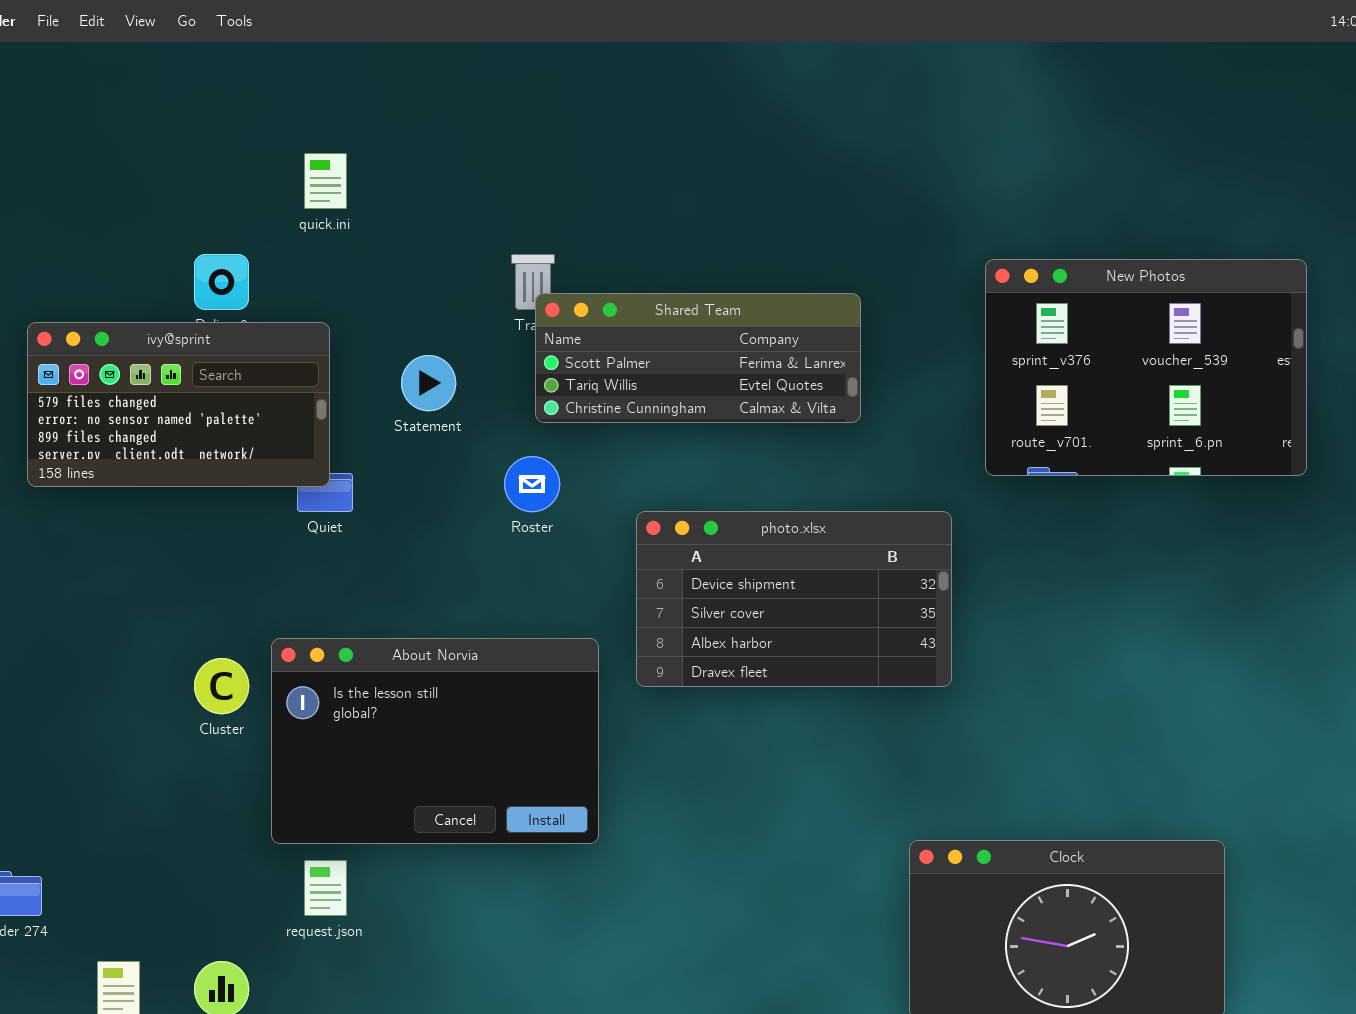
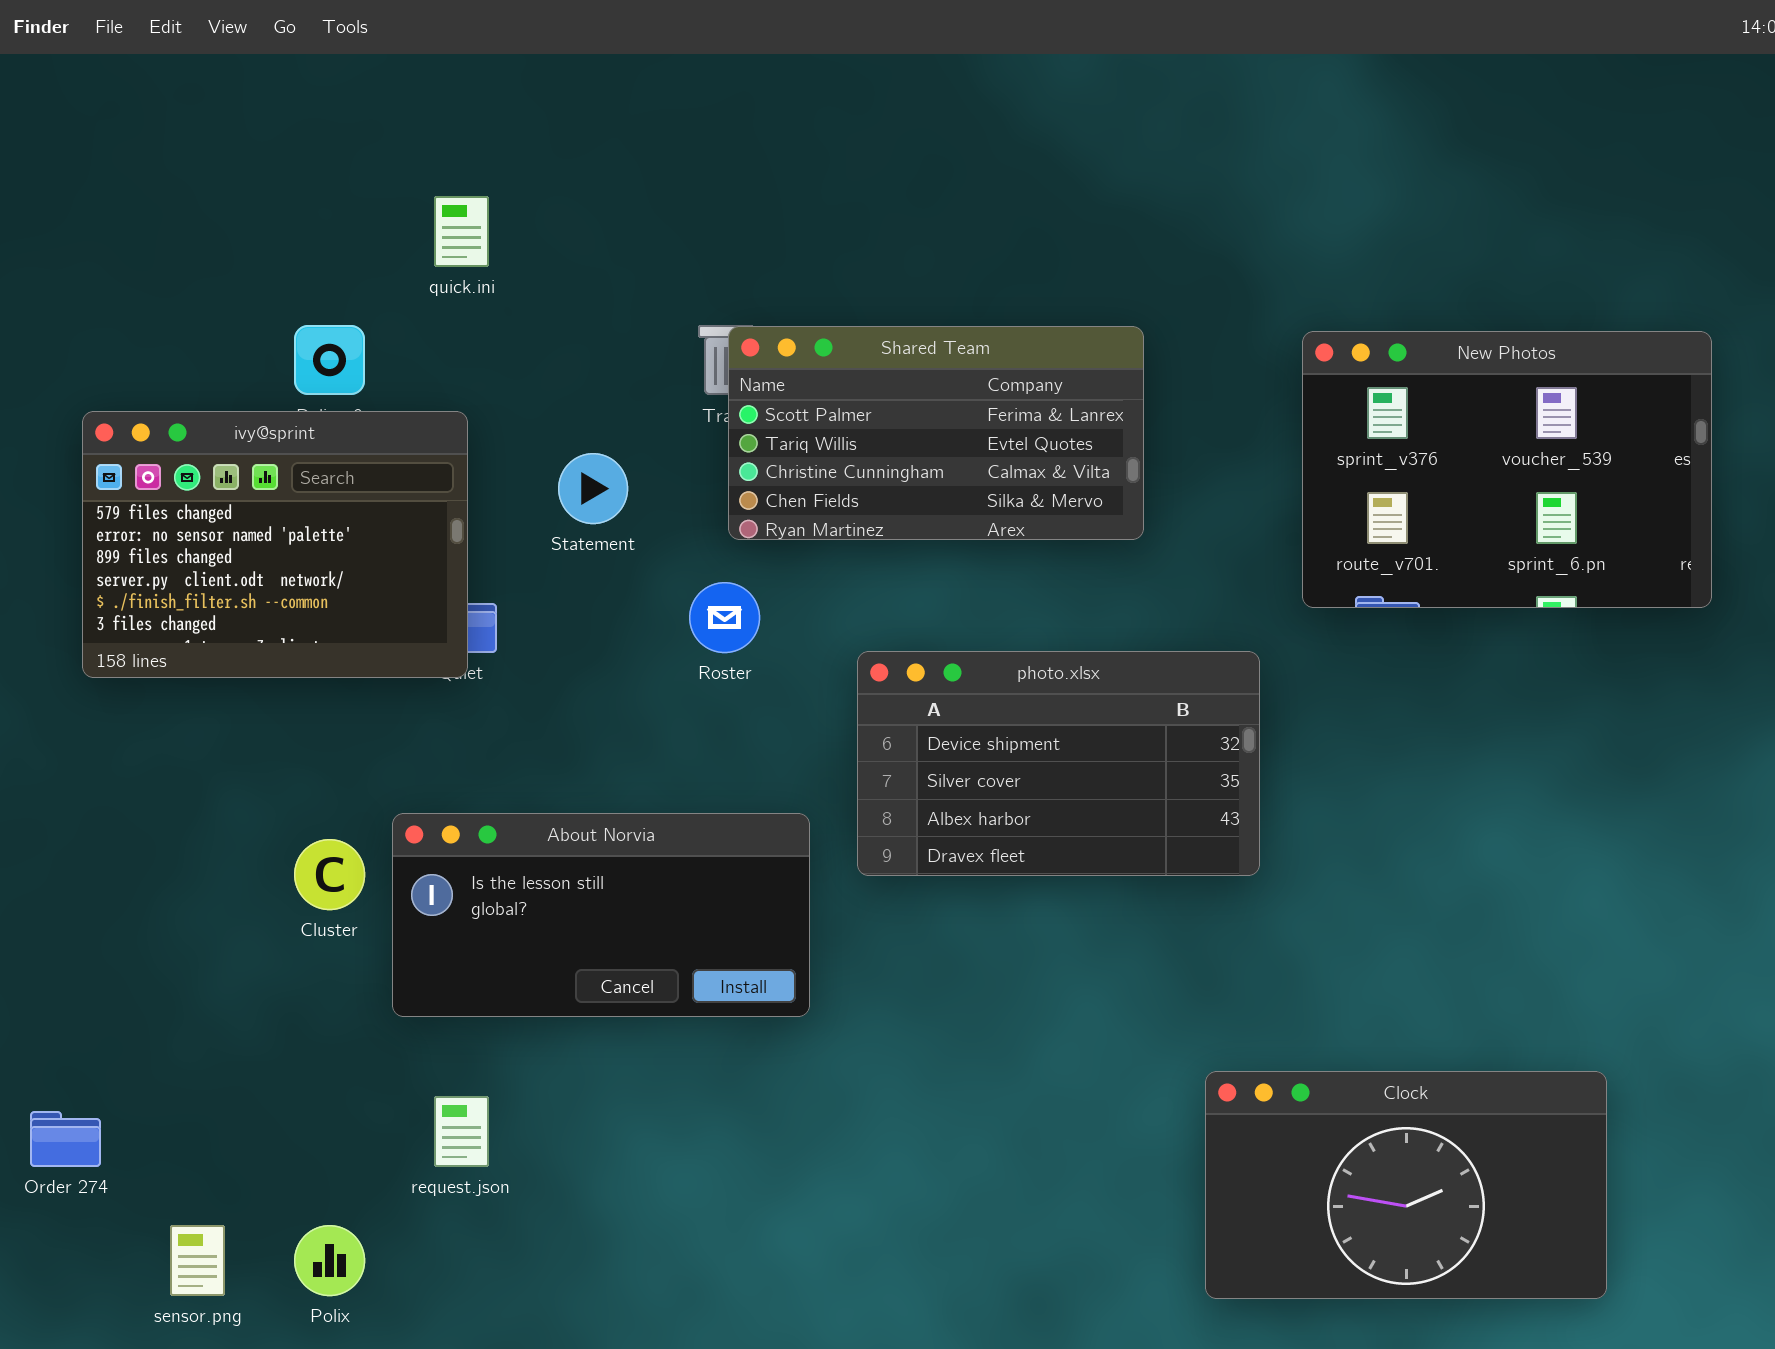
Shared Team: [535,293,861,423] -> [728,326,1144,540], resized
ivy@sprint: [27,322,330,487] -> [82,411,468,678], resized
About Norvia: [271,638,599,844] -> [392,813,810,1017], resized

